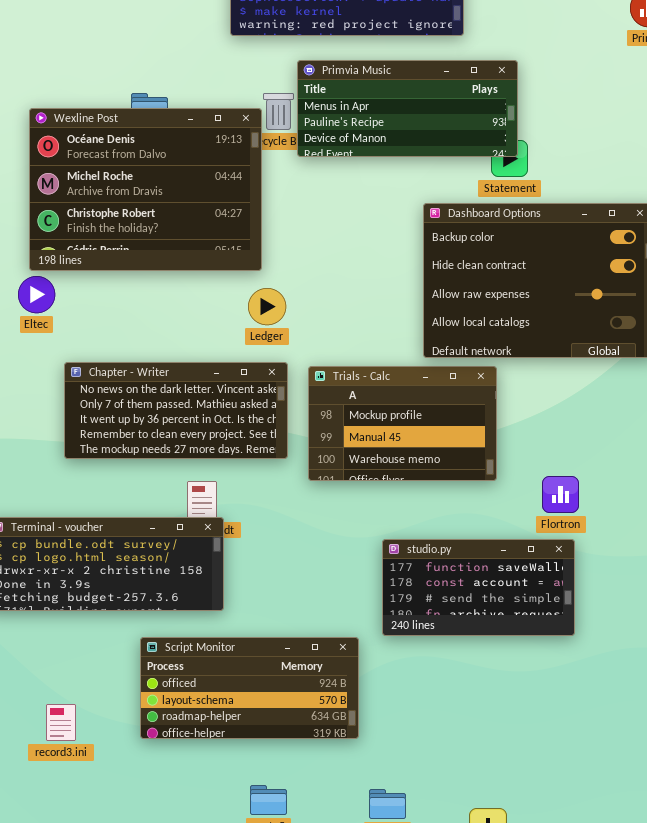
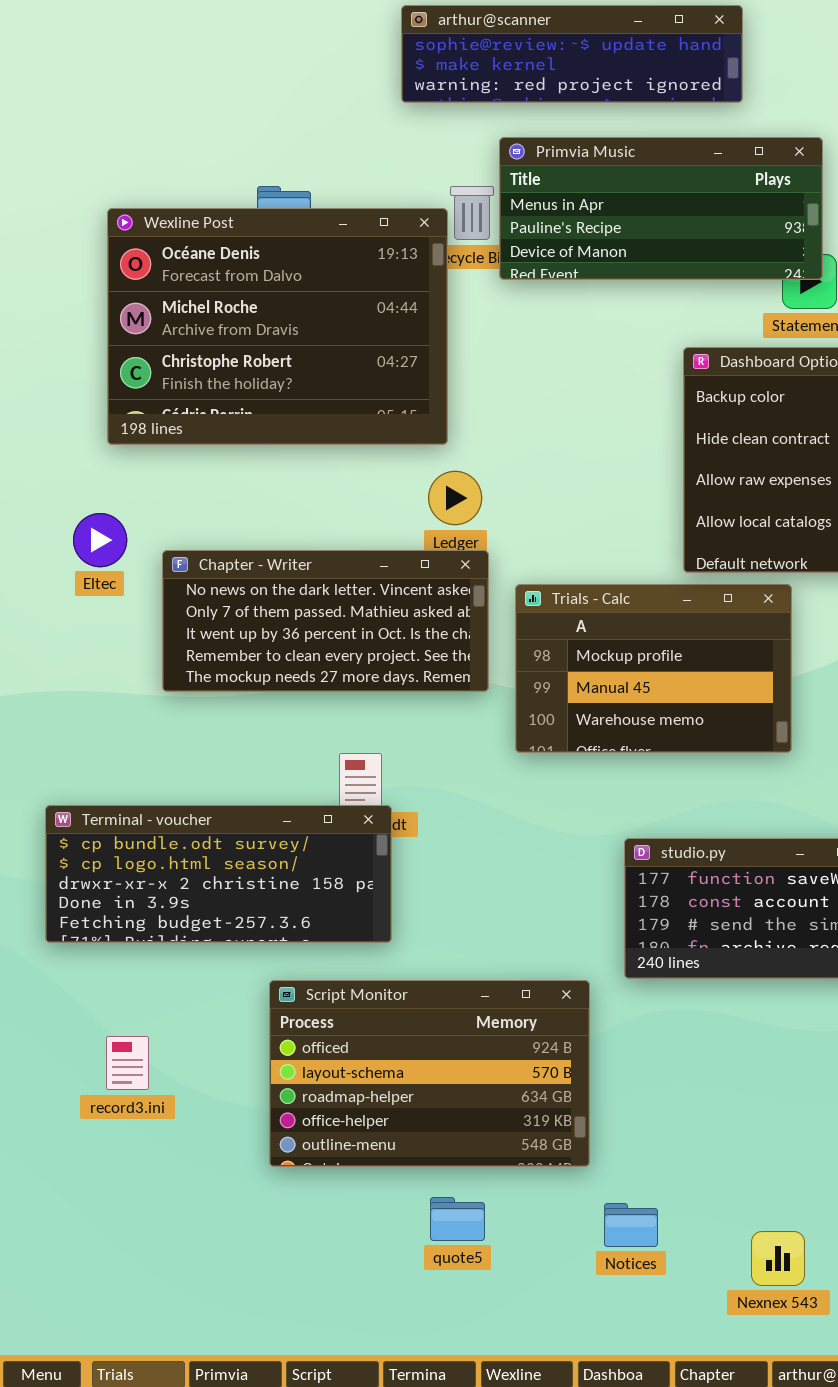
Eltec: [18,276,55,313] -> [73,513,127,567], moved
Chapter - Writer: [64,362,288,459] -> [162,550,489,692], moved
Script Monitor: [140,637,359,739] -> [269,980,590,1167], resized
record3.ini: [46,704,76,741] -> [106,1036,149,1090], moved

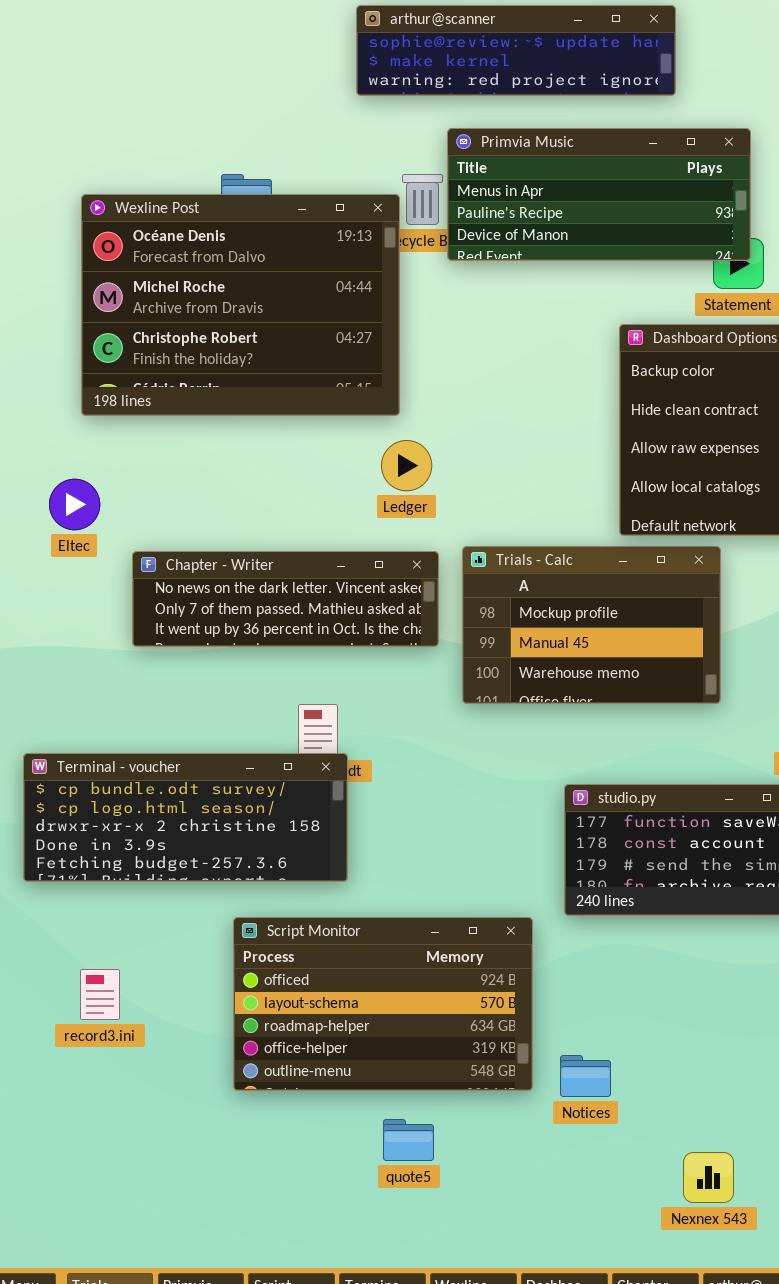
Chapter - Writer: [162,550,489,692] -> [132,551,439,647], resized
Notices: [604,1203,658,1247] -> [560,1055,611,1097], moved

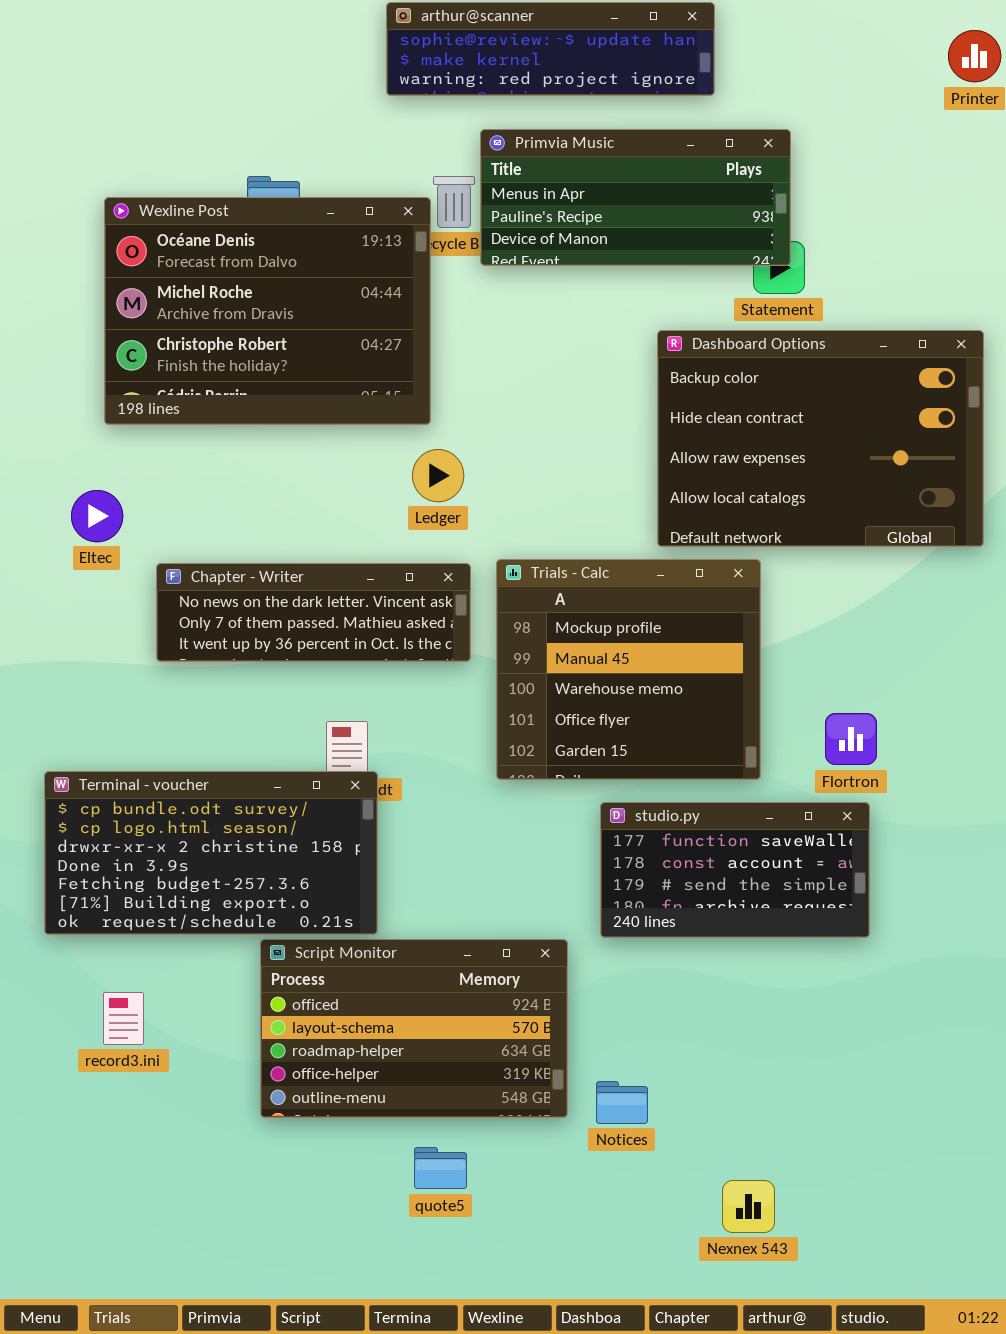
Trials - Calc: [462,546,721,704] -> [496,559,761,780], resized
Terminal - voucher: [23,753,348,882] -> [44,771,378,935], resized

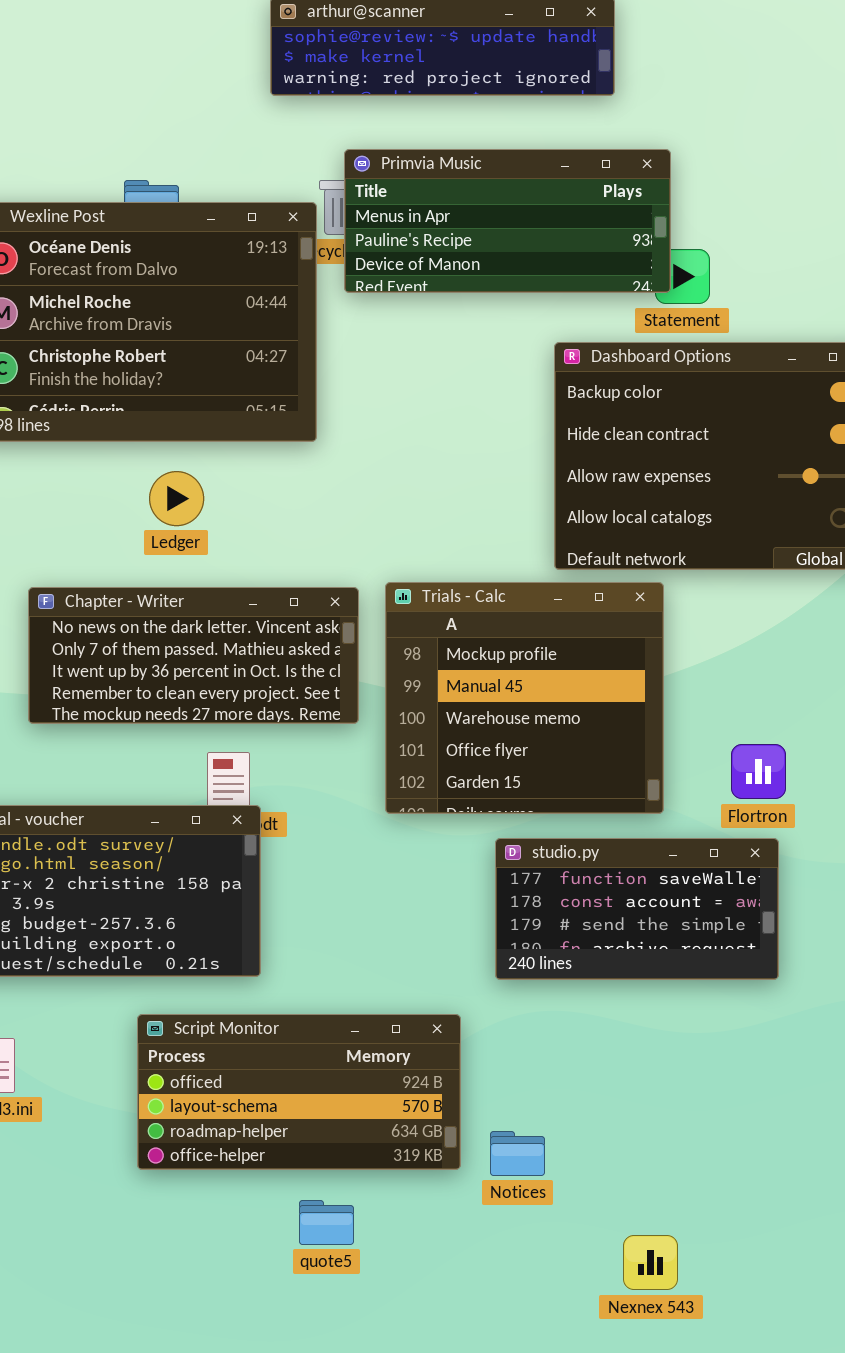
Primvia Music: [480,129,791,266] -> [344,149,671,293], moved
Ledger: [412,449,464,502] -> [149,471,204,526], moved
Chapter - Writer: [156,563,471,662] -> [28,587,359,724], resized
Script Monitor: [260,939,568,1118] -> [137,1014,461,1170], resized

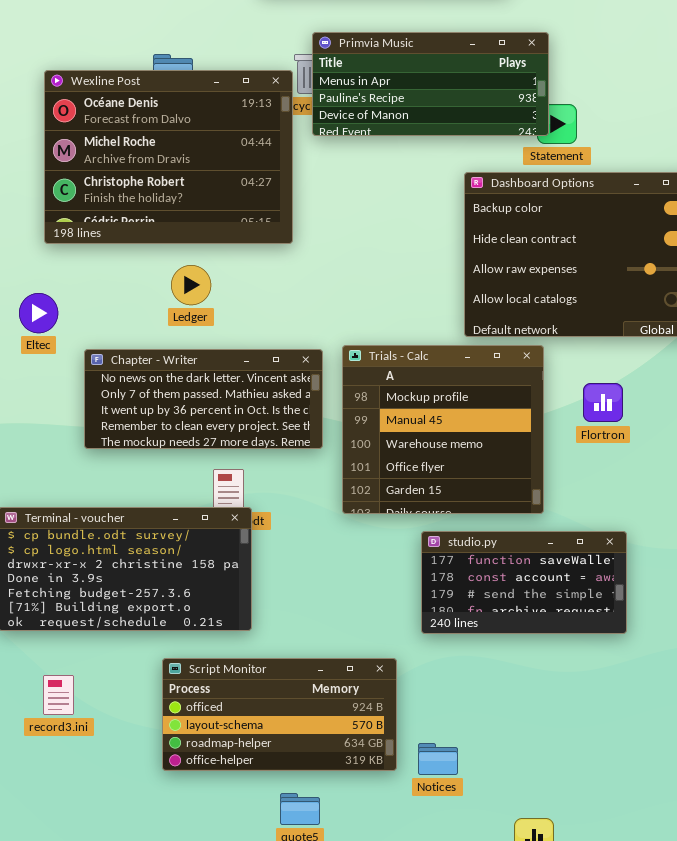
Flortron: [731,744,786,799] -> [583,383,623,422], moved

